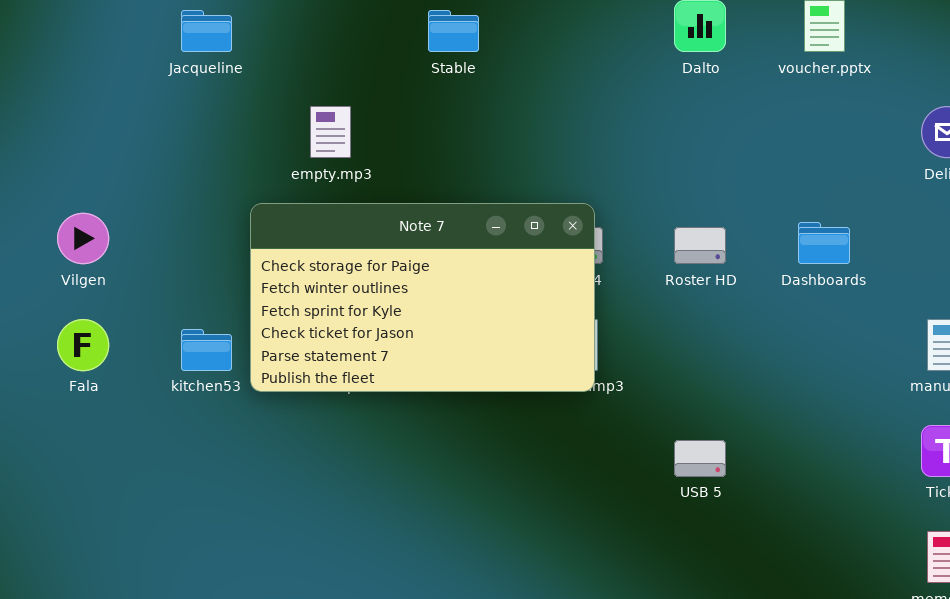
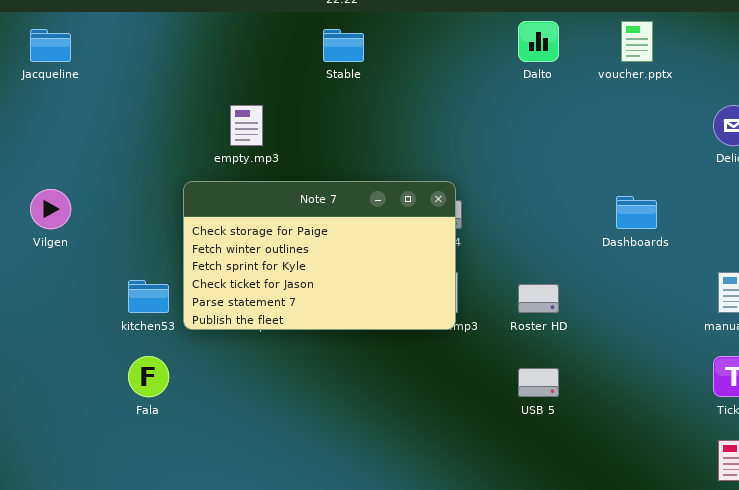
Jacqueline: [181,10,232,52] -> [30,29,71,62], moved
Roster HD: [674,227,726,264] -> [518,284,559,313], moved
Fala: [57,319,109,371] -> [128,356,169,397], moved

